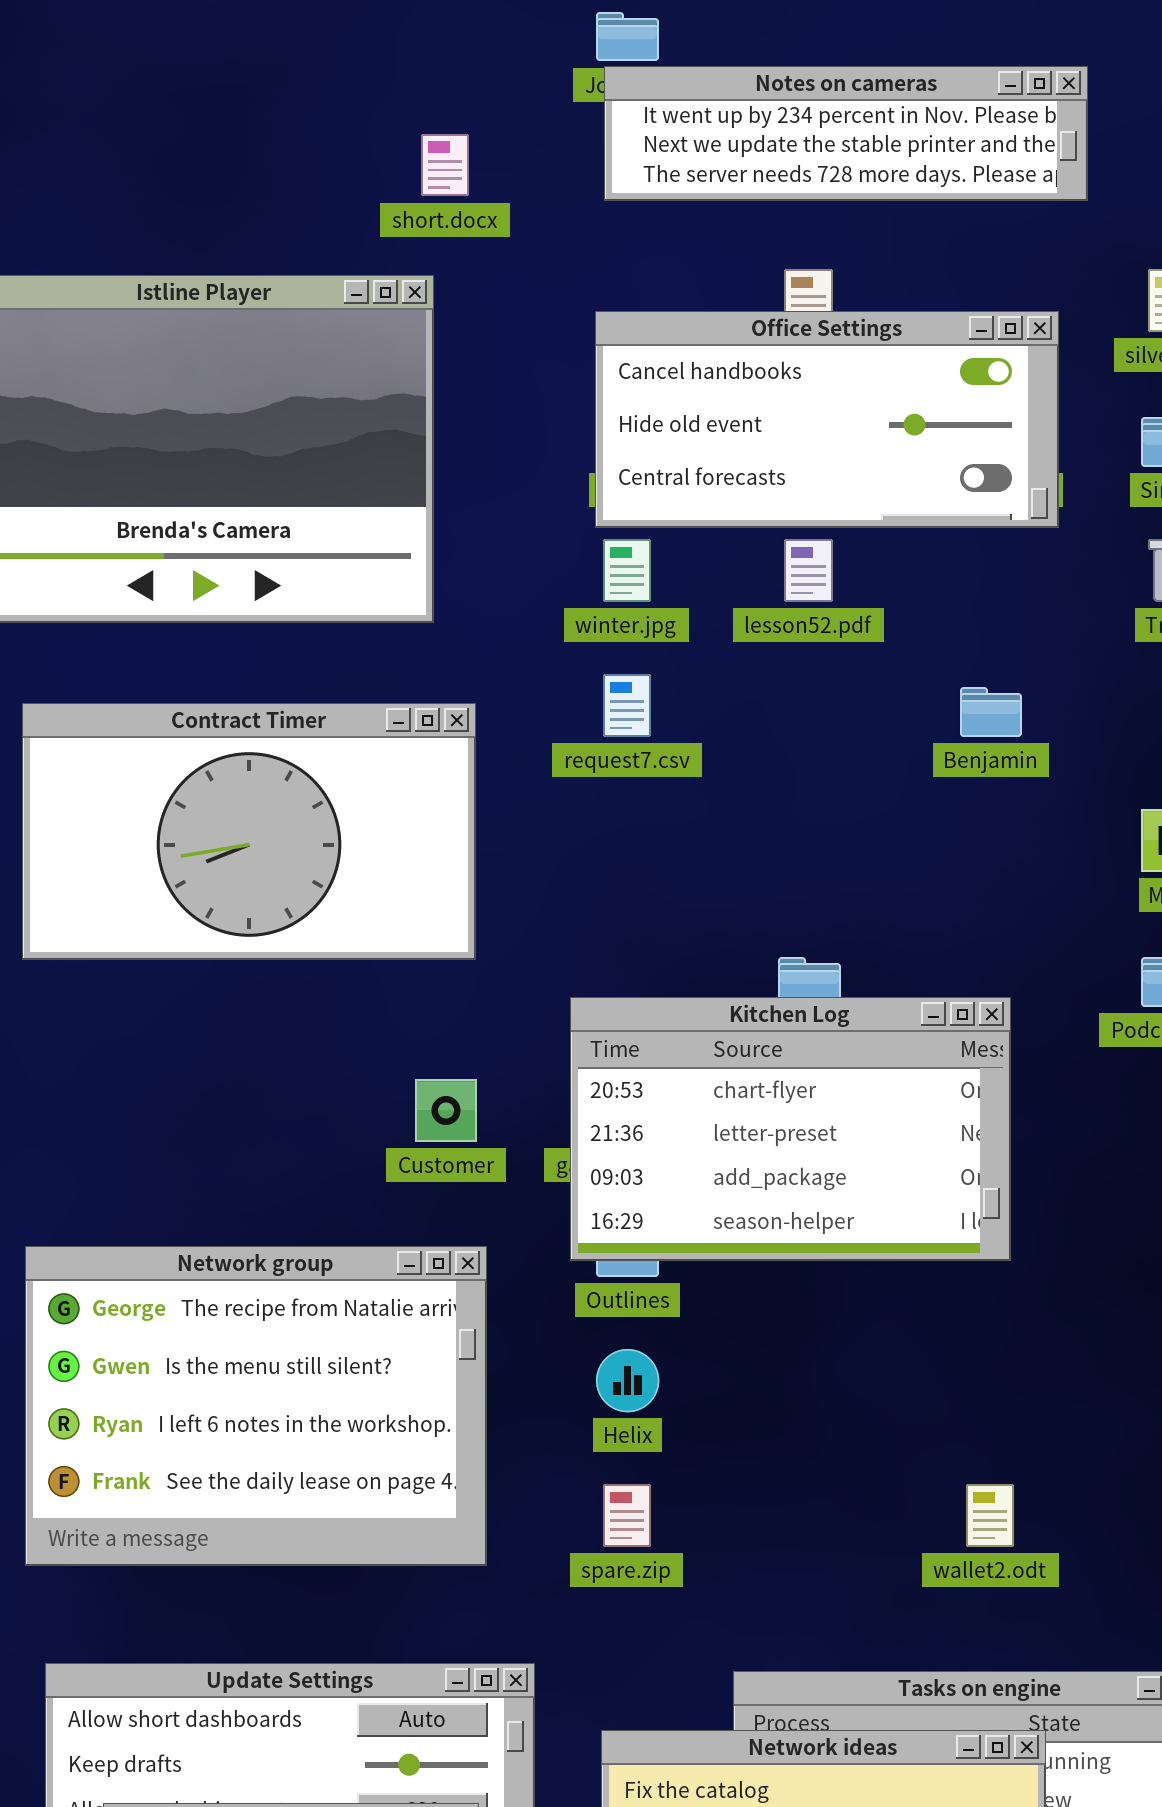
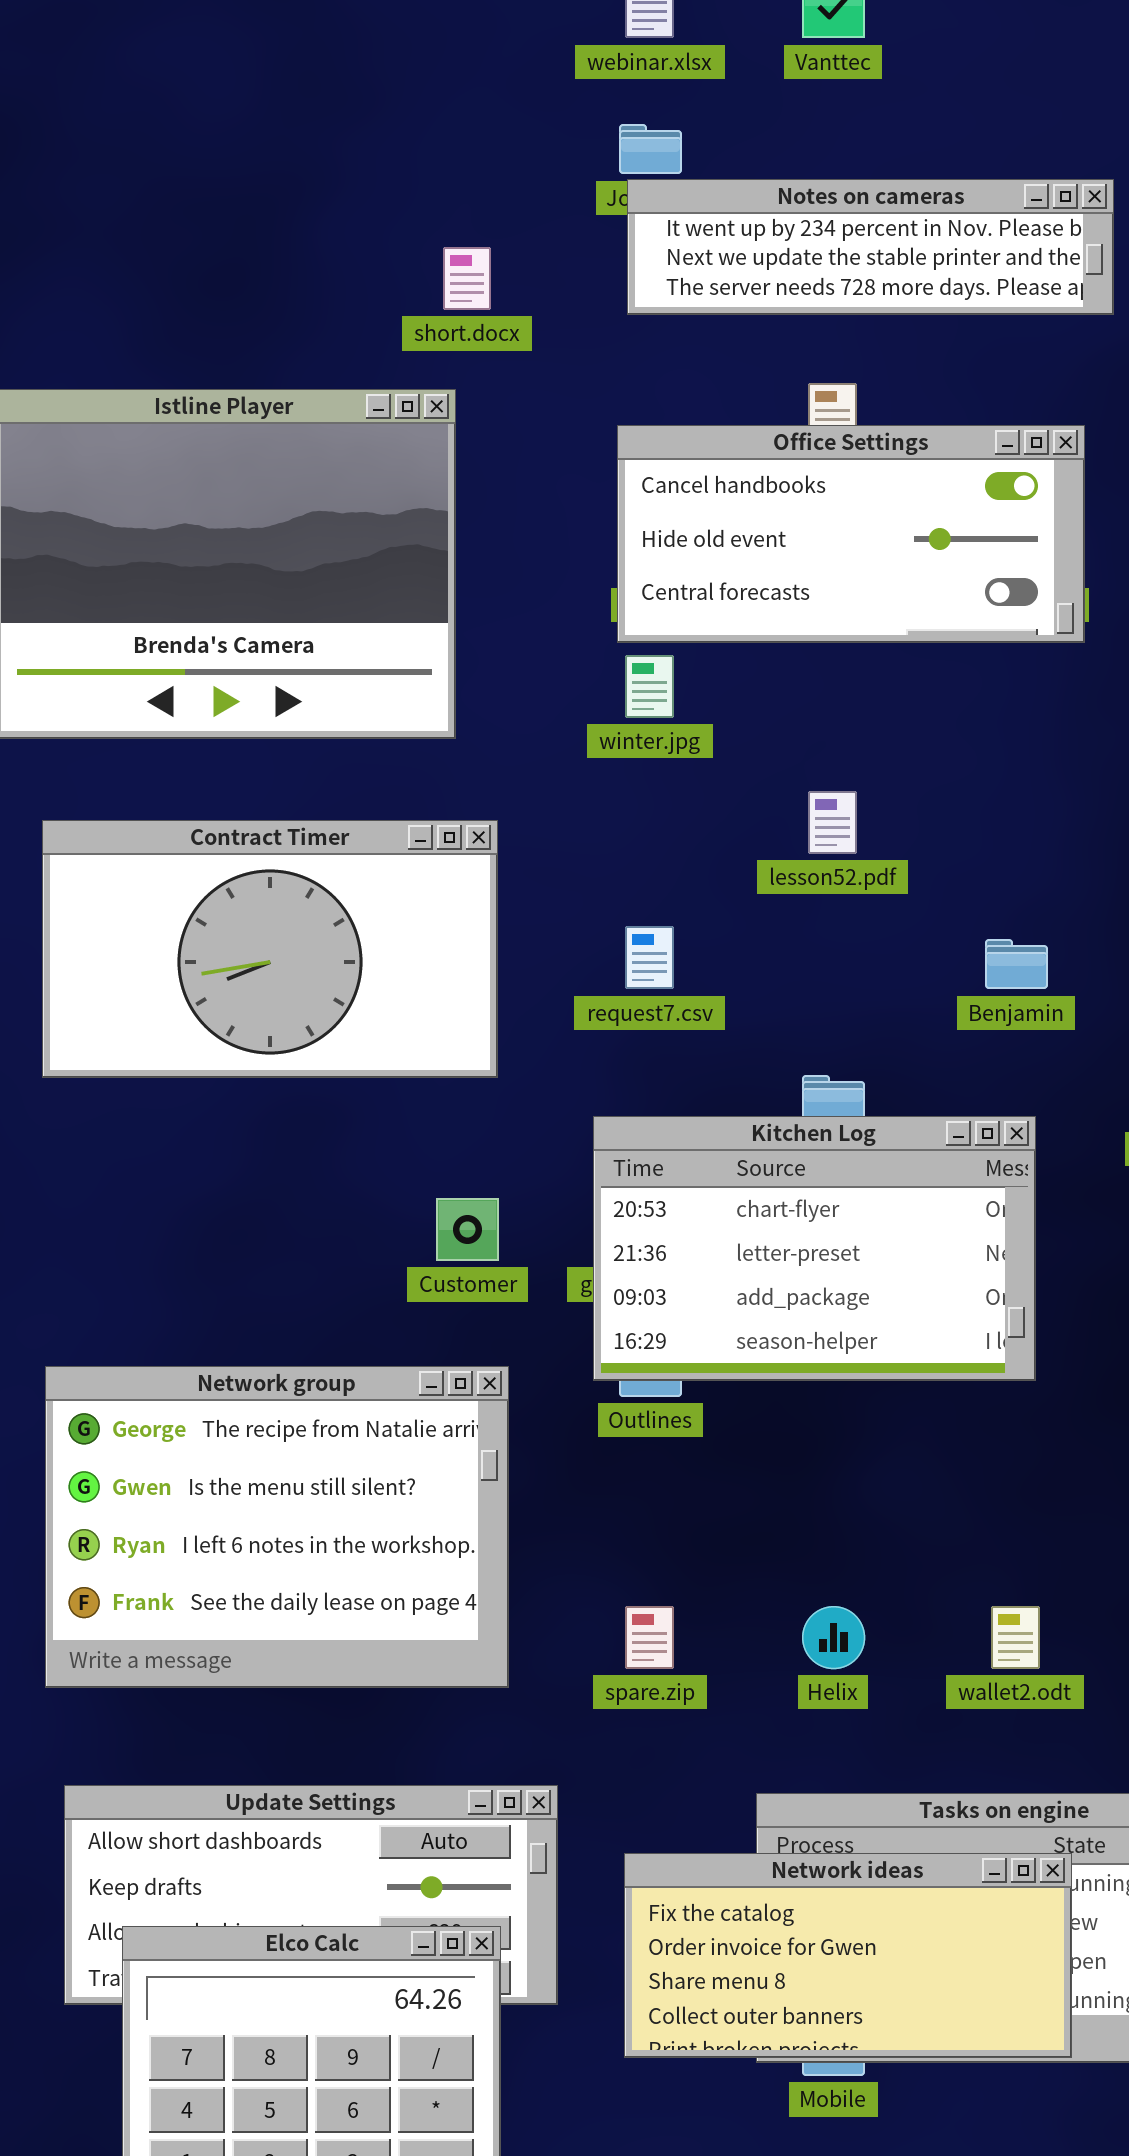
lesson52.pdf: [784,539,833,602] -> [808,791,857,854], moved
request7.csv: [603,674,651,737] -> [625,926,674,989], moved
Benjamin: [960,687,1022,737] -> [985,939,1048,989], moved
Helix: [596,1349,659,1412] -> [802,1606,865,1669], moved

